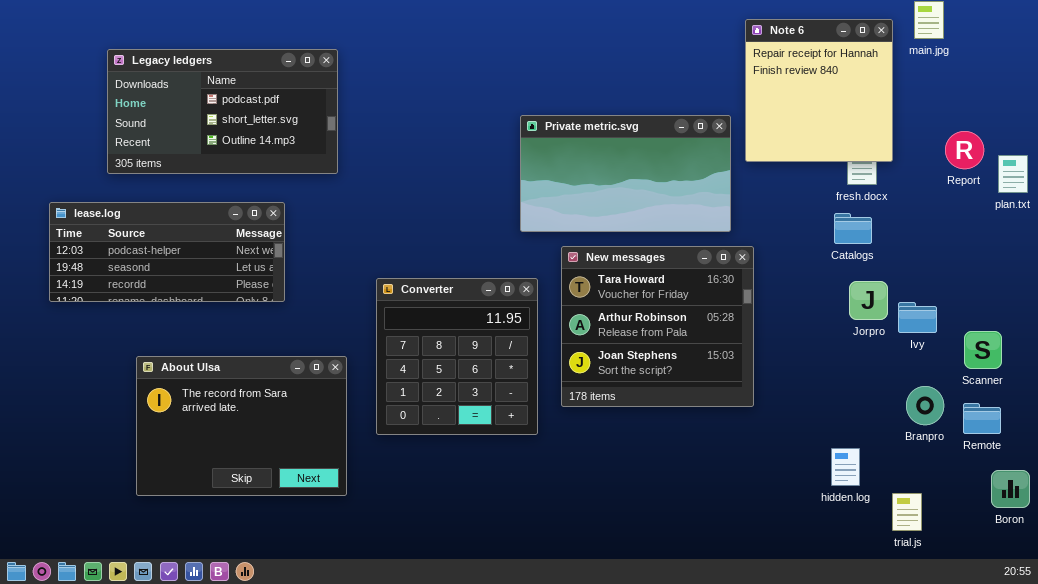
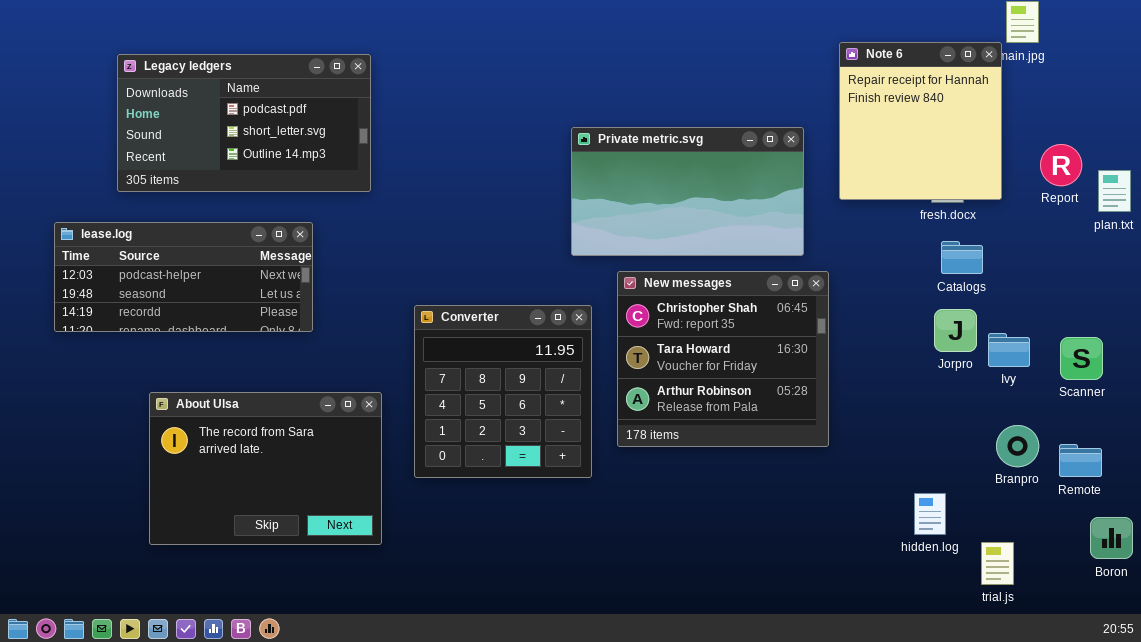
Note 6: [745,19,893,162] -> [839,42,1002,200], moved
Catalogs: [834,213,872,244] -> [941,241,983,274], moved
New messages: [561,246,754,407] -> [617,271,829,447], scrolled up 1 row
Scanner: [964,331,1002,369] -> [1060,337,1103,380], moved

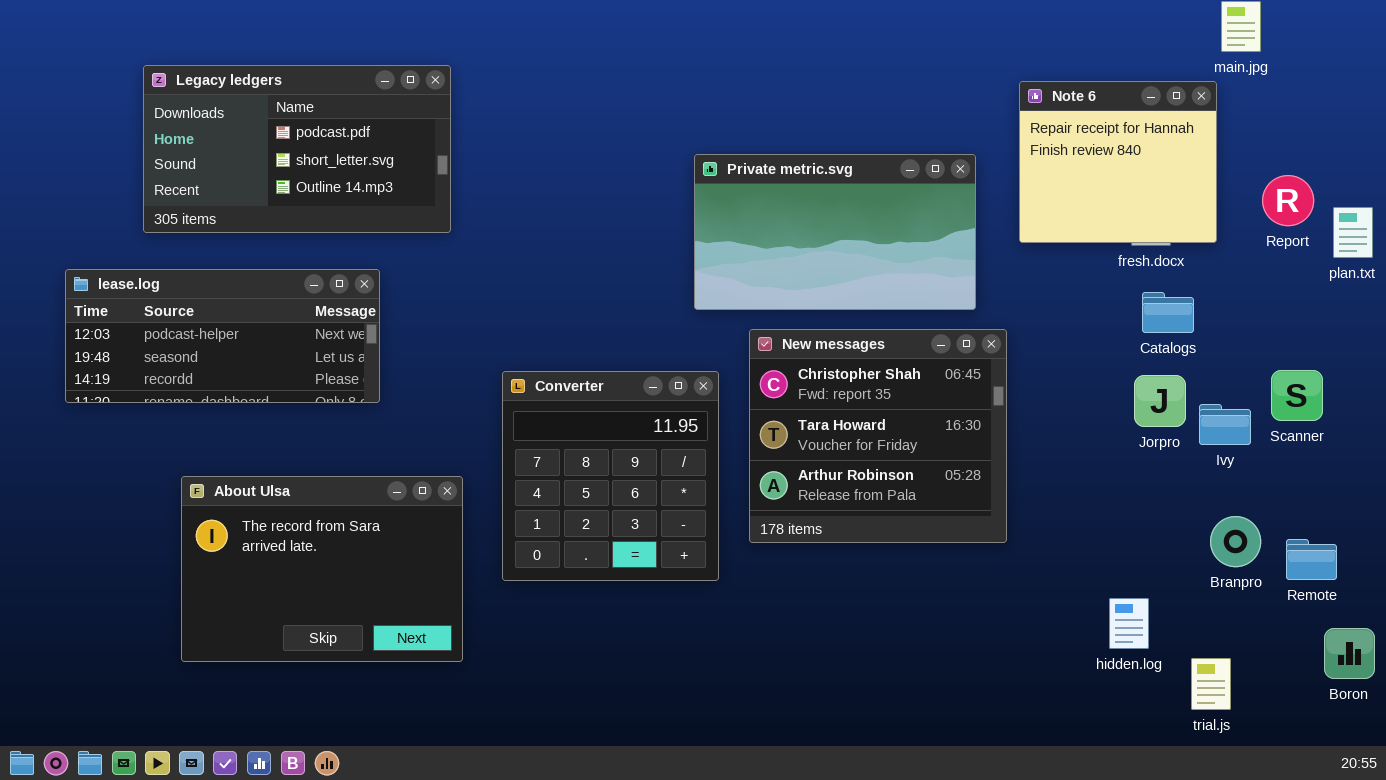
Note 6: [839,42,1002,200] -> [1019,81,1217,243], resized
Scanner: [1060,337,1103,380] -> [1271,370,1323,421], moved

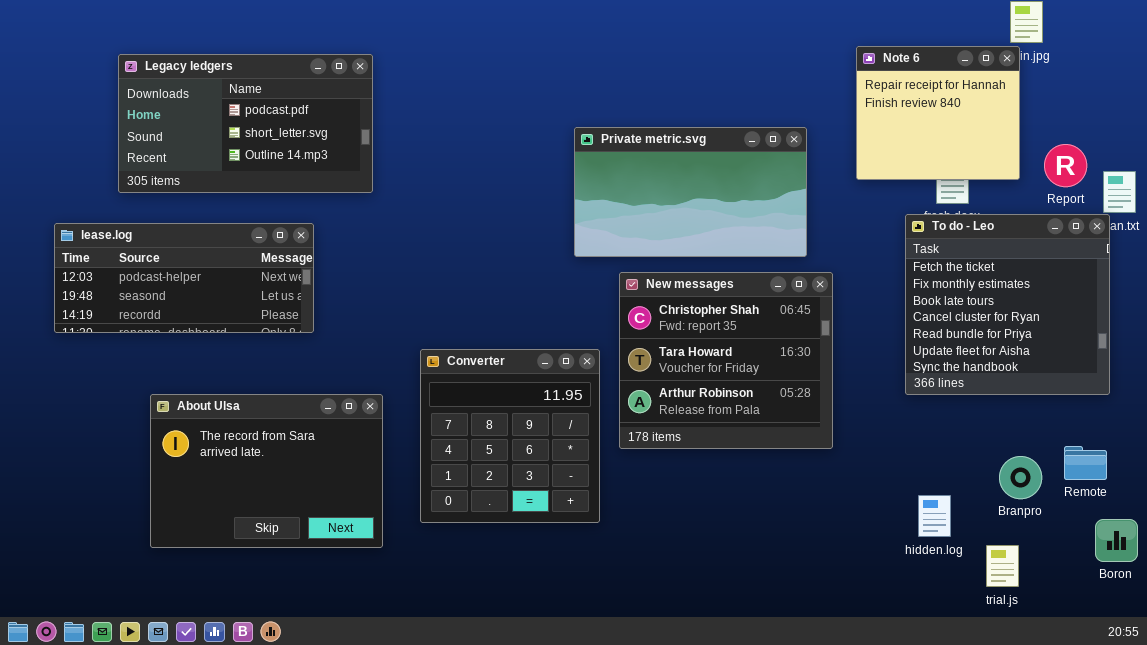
Note 6: [1019,81,1217,243] -> [856,46,1020,180], moved
To do - Leo: none -> [905,214,1110,395], opened
Converter: [502,371,719,581] -> [420,349,600,523], moved
Branpro: [1210,516,1261,567] -> [999,456,1042,499], moved

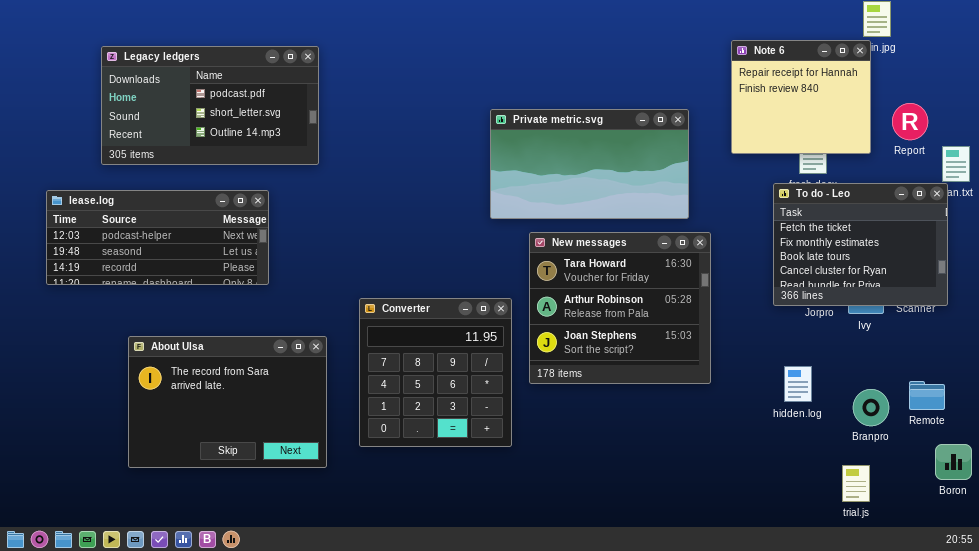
Report: [1044,144,1087,187] -> [892,103,928,140], moved
To do - Leo: [905,214,1110,395] -> [773,183,948,306], resized
New messages: [619,272,833,449] -> [529,232,711,384], scrolled down 1 row
hidden.log: [918,495,951,537] -> [784,366,812,402], moved

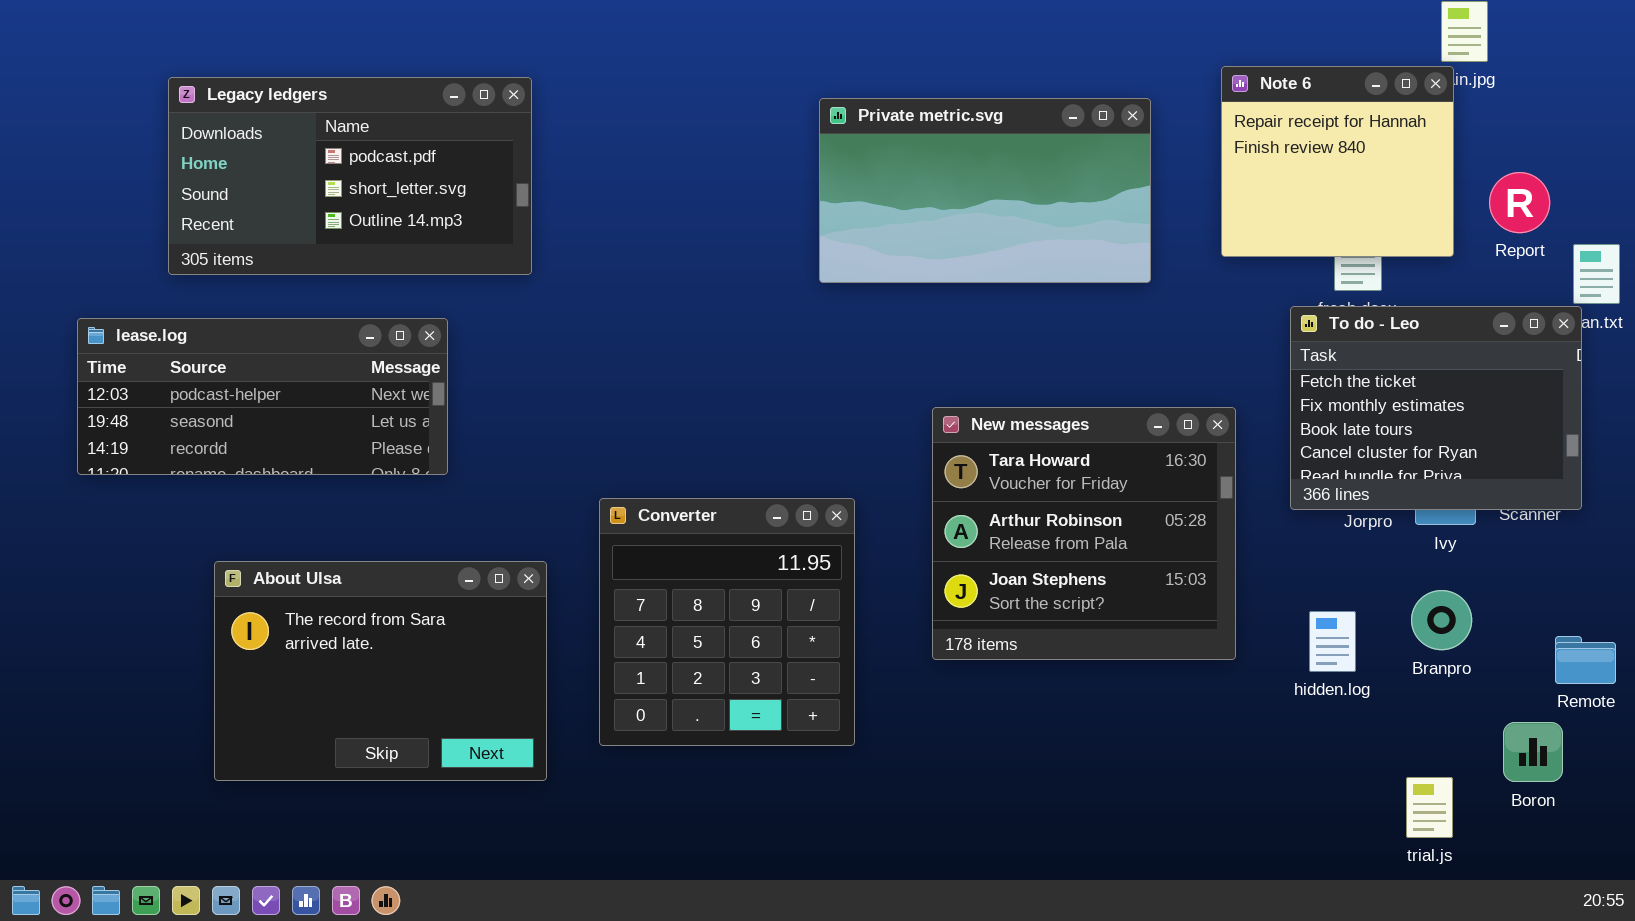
Private metric.svg: [490,109,689,219] -> [819,98,1151,283], moved
New messages: [529,232,711,384] -> [932,407,1236,660], moved
Remote: [909,381,945,410] -> [1555,636,1616,684], moved
Branpro: [853,389,889,426] -> [1411,590,1472,650], moved
Boron: [935,444,972,480] -> [1503,722,1563,782], moved

